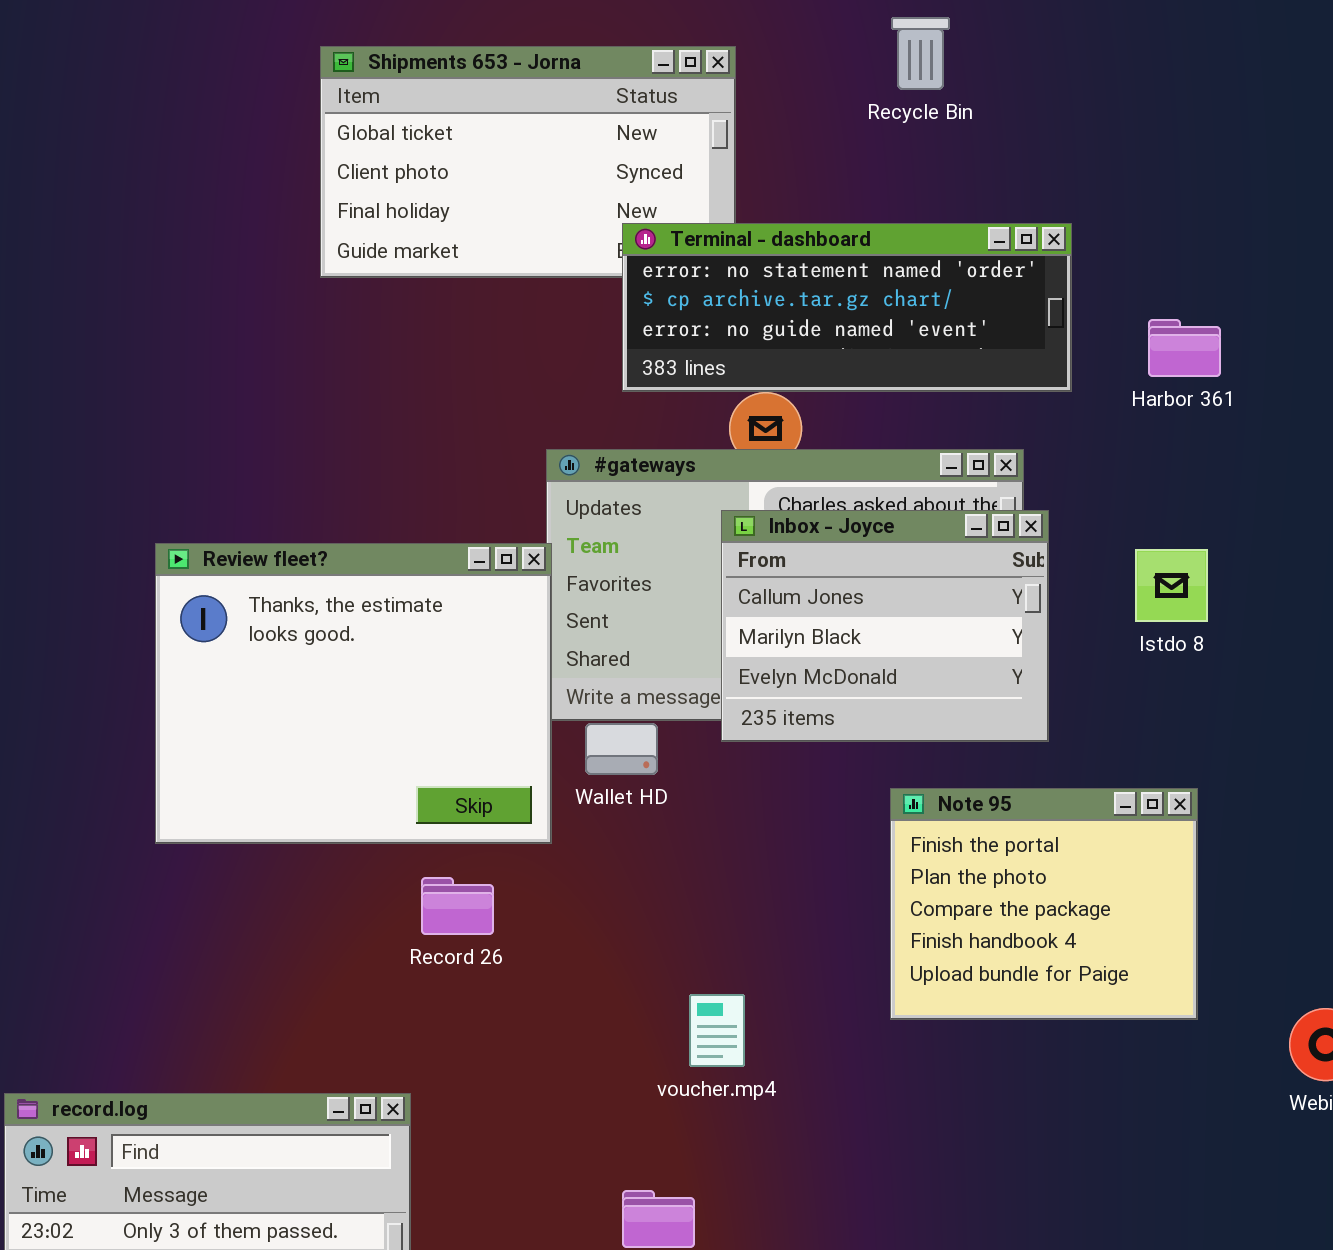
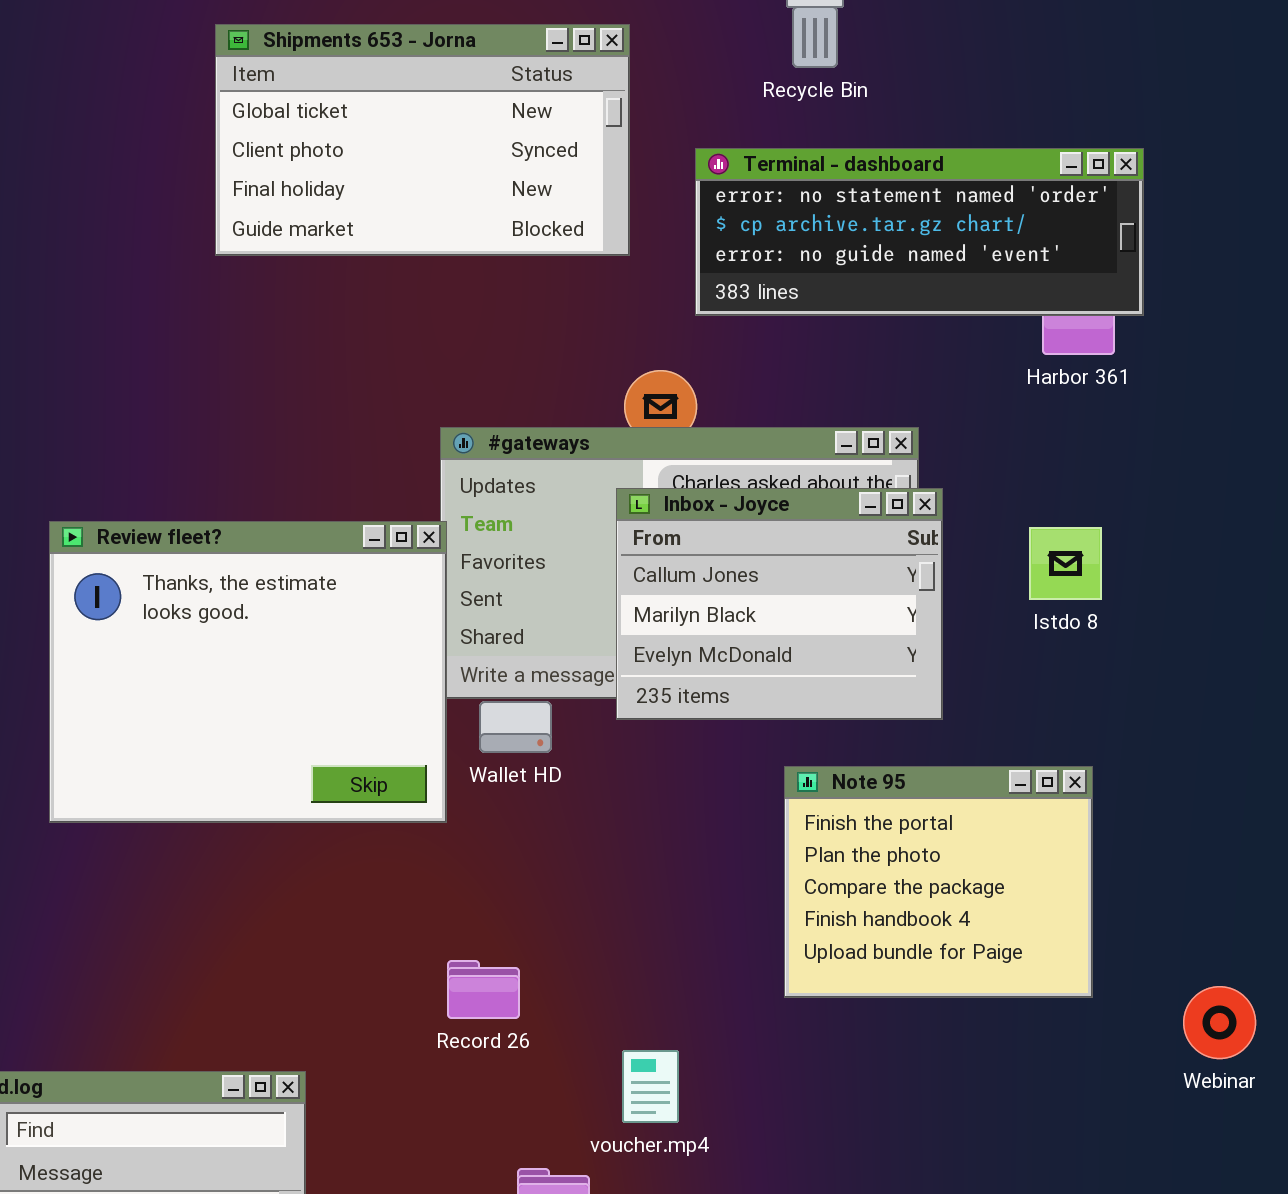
Terminal - dashboard: [622,223,1072,392] -> [695,148,1144,316], moved
Record 26: [421,877,494,935] -> [447,960,520,1019], moved
voucher.mp4: [689,994,745,1067] -> [622,1050,679,1123], moved

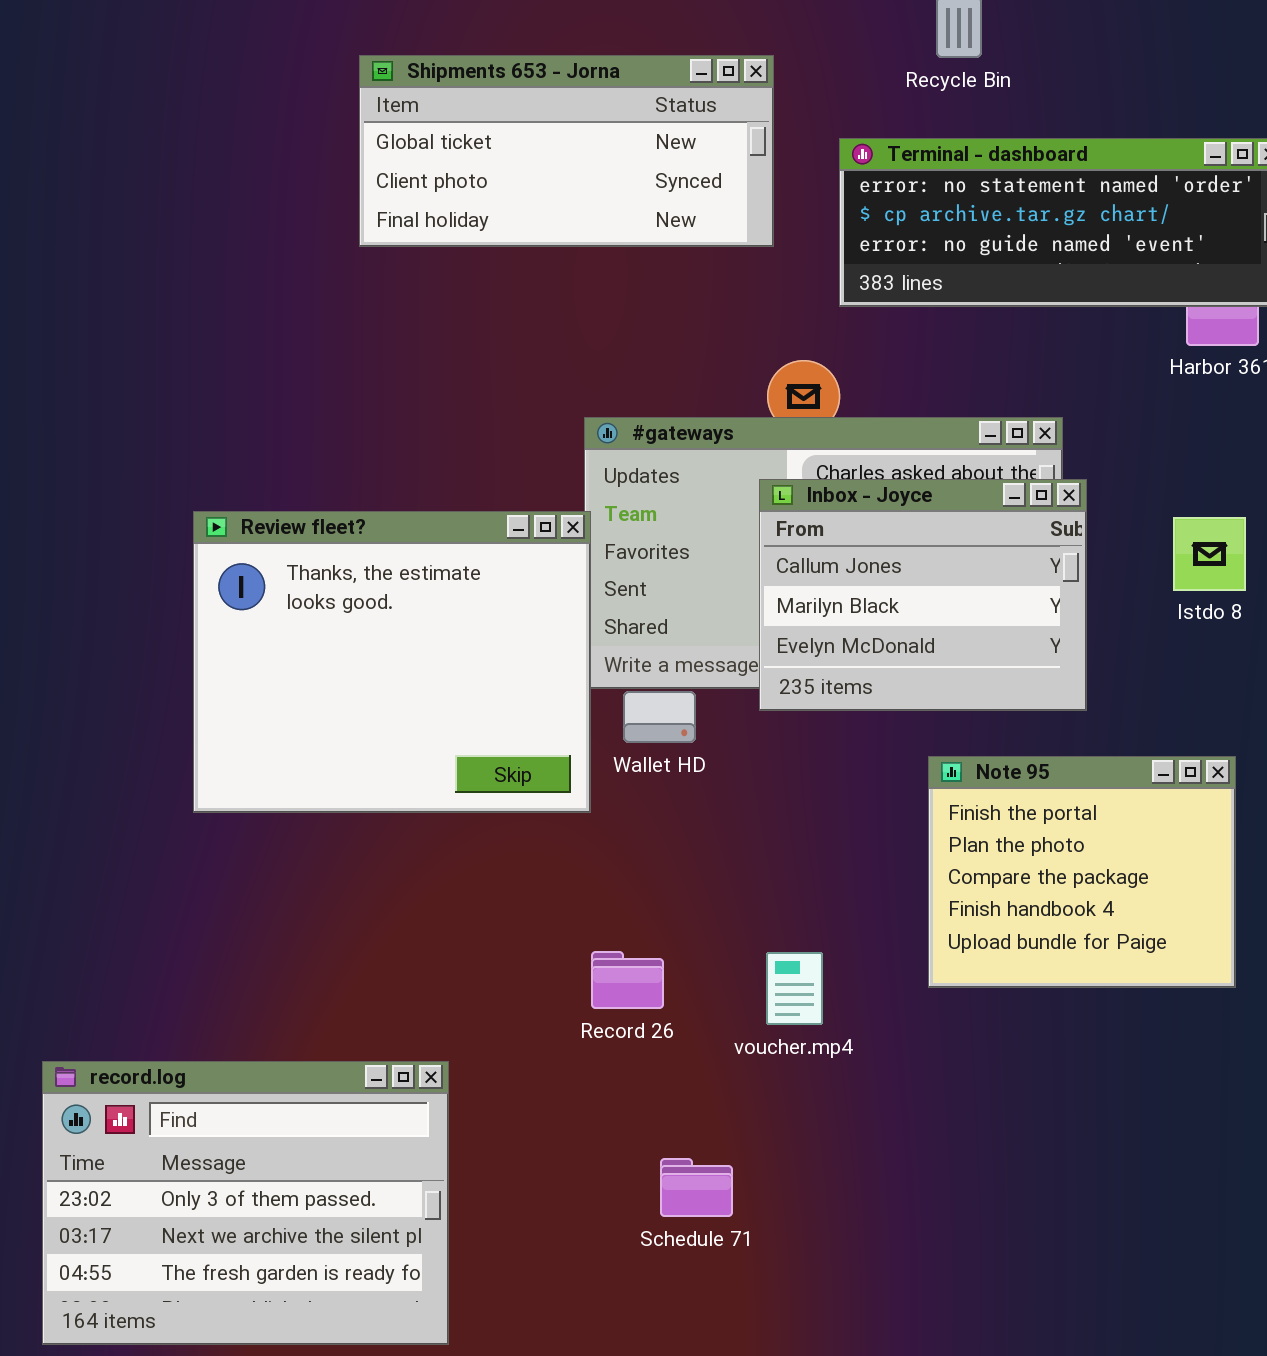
Shipments 653 - Jorna: [215,24,630,256] -> [359,55,774,247], resized
voucher.mp4: [622,1050,679,1123] -> [766,952,823,1025], moved

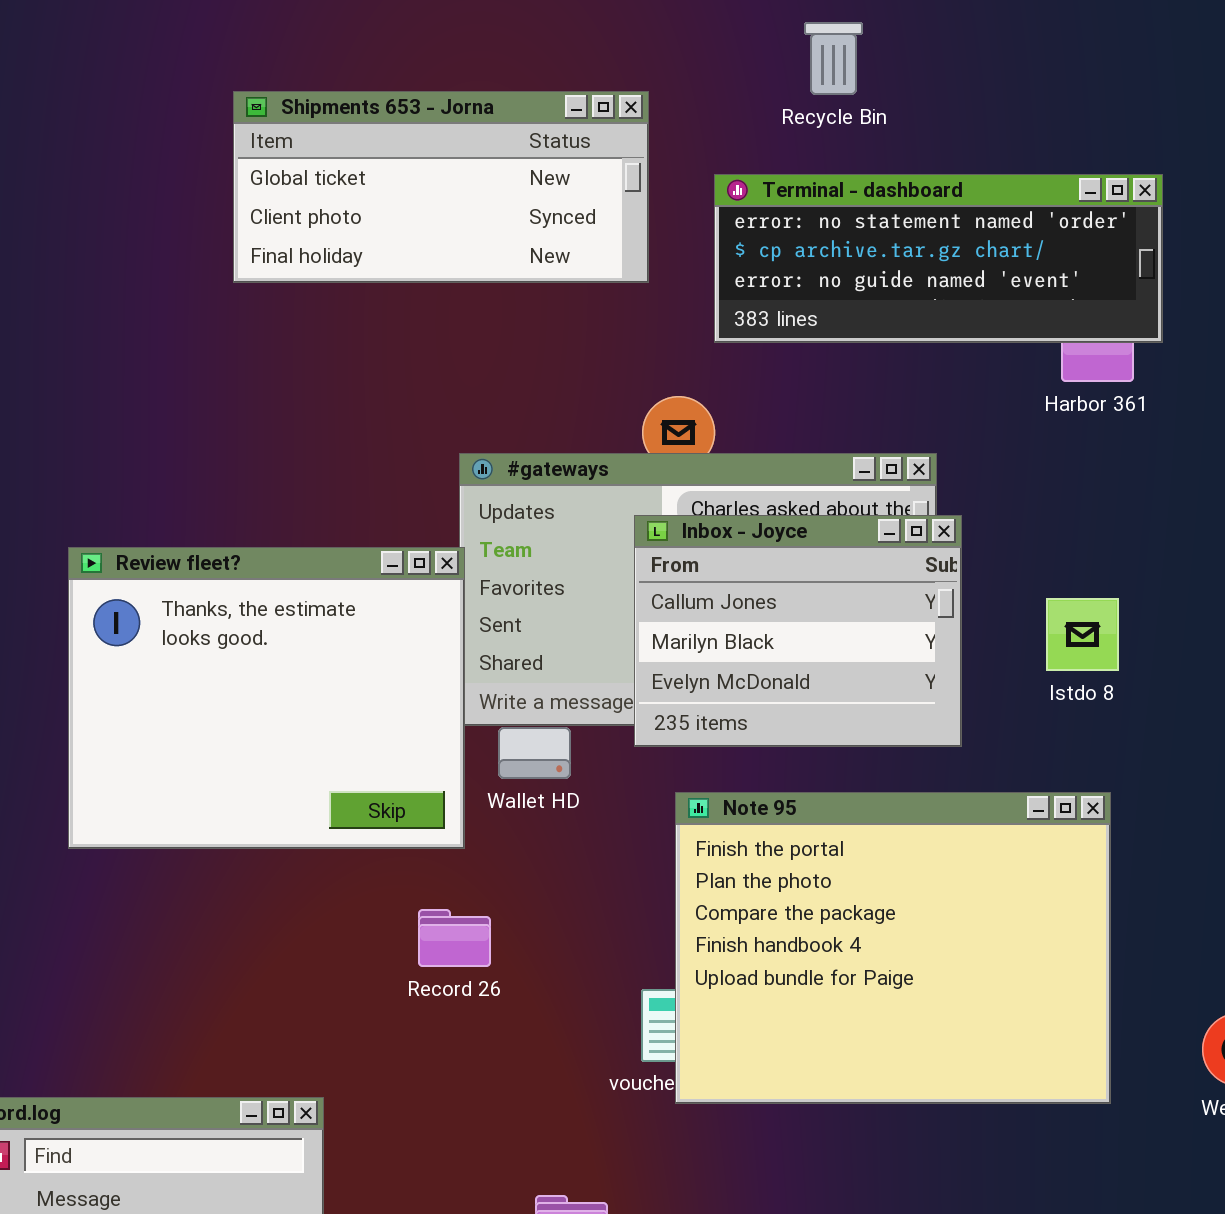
Istdo 8: [1173,517,1246,591] -> [1046,598,1119,671], moved
Note 95: [928,756,1236,988] -> [675,792,1111,1104], resized
Record 26: [591,951,664,1009] -> [418,909,491,967], moved

